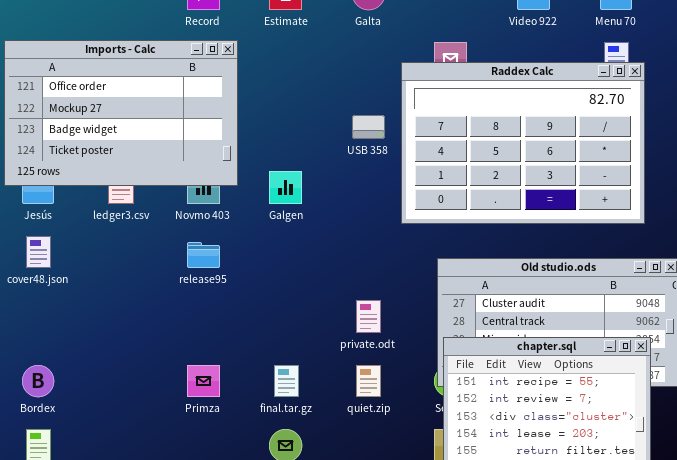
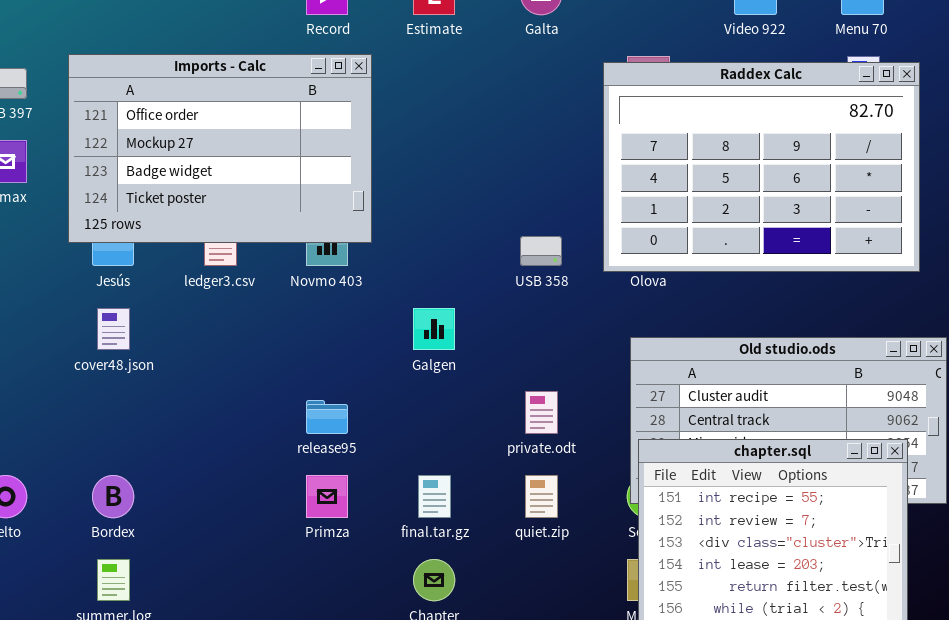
Raddex Calc: [401,62,645,224] -> [603,62,920,272], moved
USB 358: [352,115,385,139] -> [520,236,562,266], moved
Galgen: [269,171,302,204] -> [413,308,455,350], moved
release95: [187,242,220,268] -> [306,400,348,434], moved

